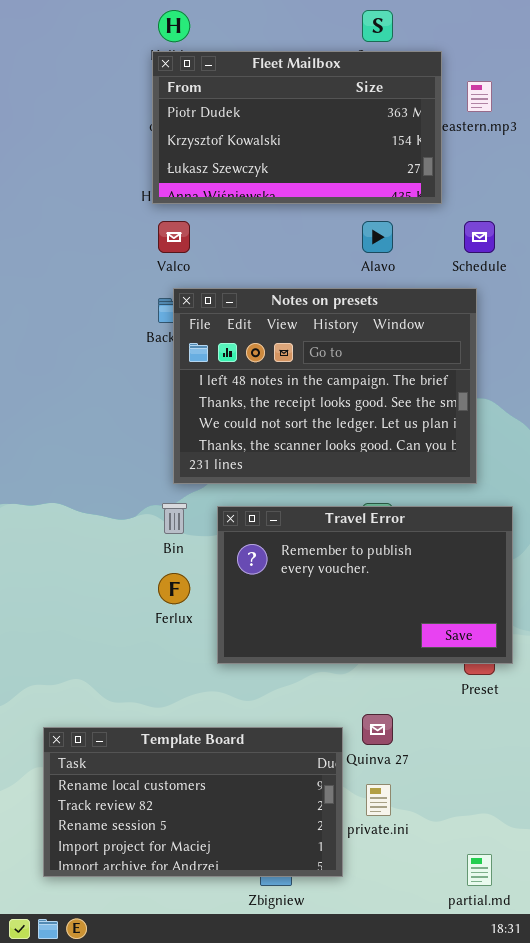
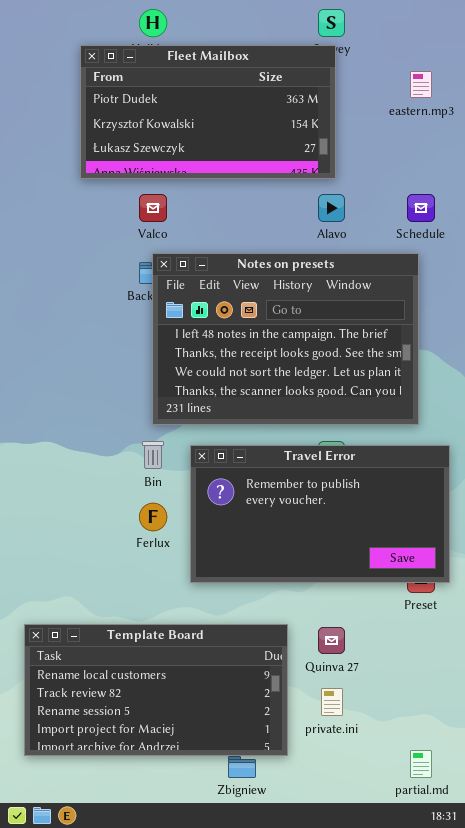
Fleet Mailbox: [152,51,442,204] -> [80,45,336,179], moved
Template Board: [43,727,343,877] -> [24,624,288,756], moved

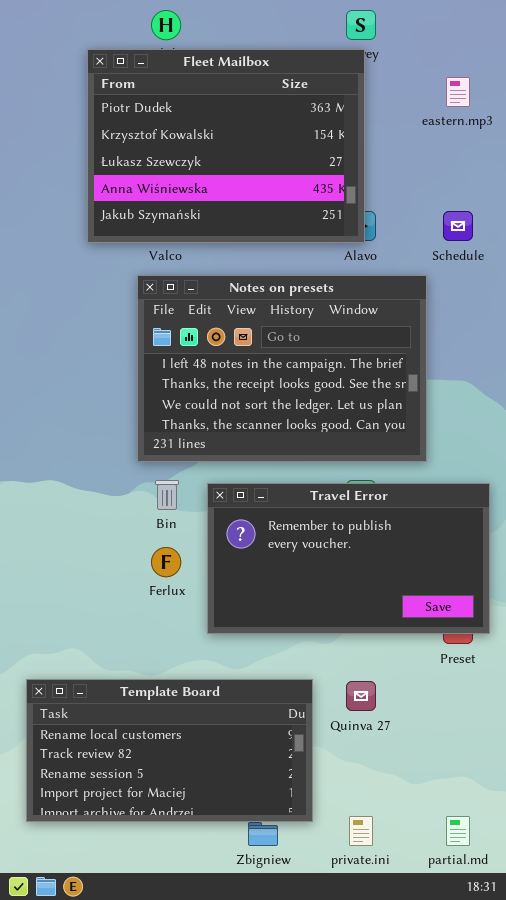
Fleet Mailbox: [80,45,336,179] -> [87,49,365,243], resized
Notes on presets: [152,253,419,425] -> [137,275,427,462], moved
private.ini: [321,688,343,716] -> [349,816,373,846], moved

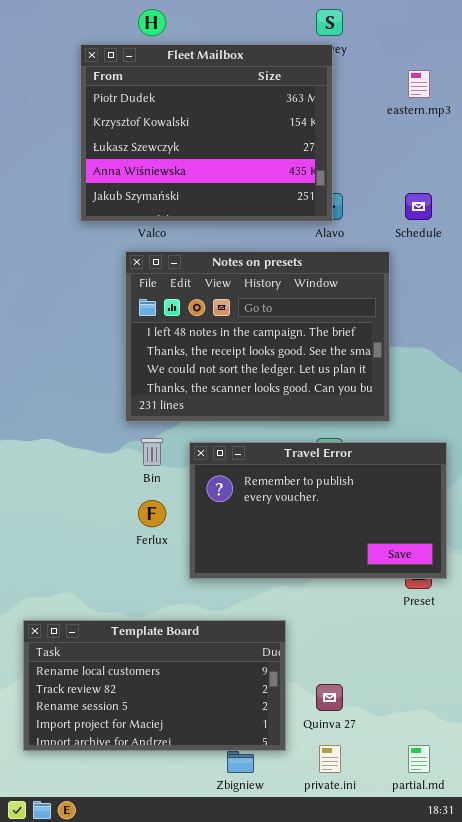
Quinva 27: [346,681,376,711] -> [316,684,343,711], moved

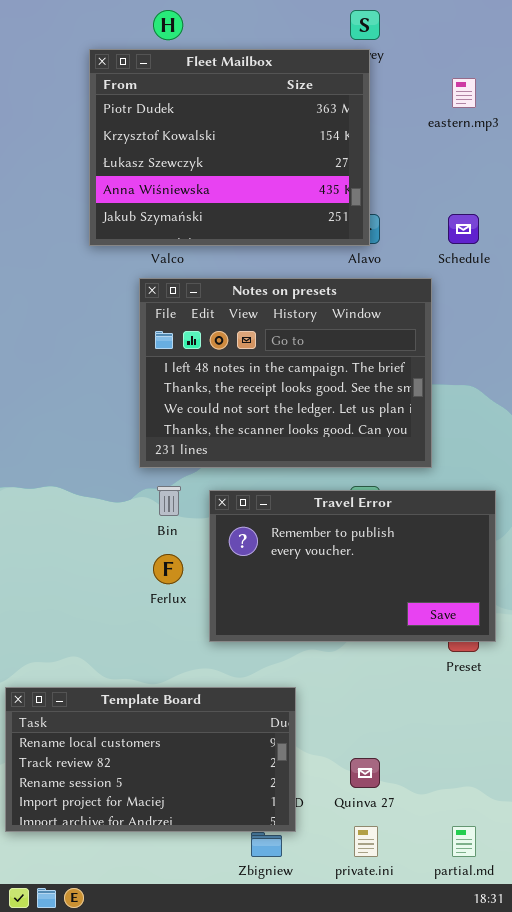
Template Board: [23,620,286,751] -> [5,687,296,832], moved

